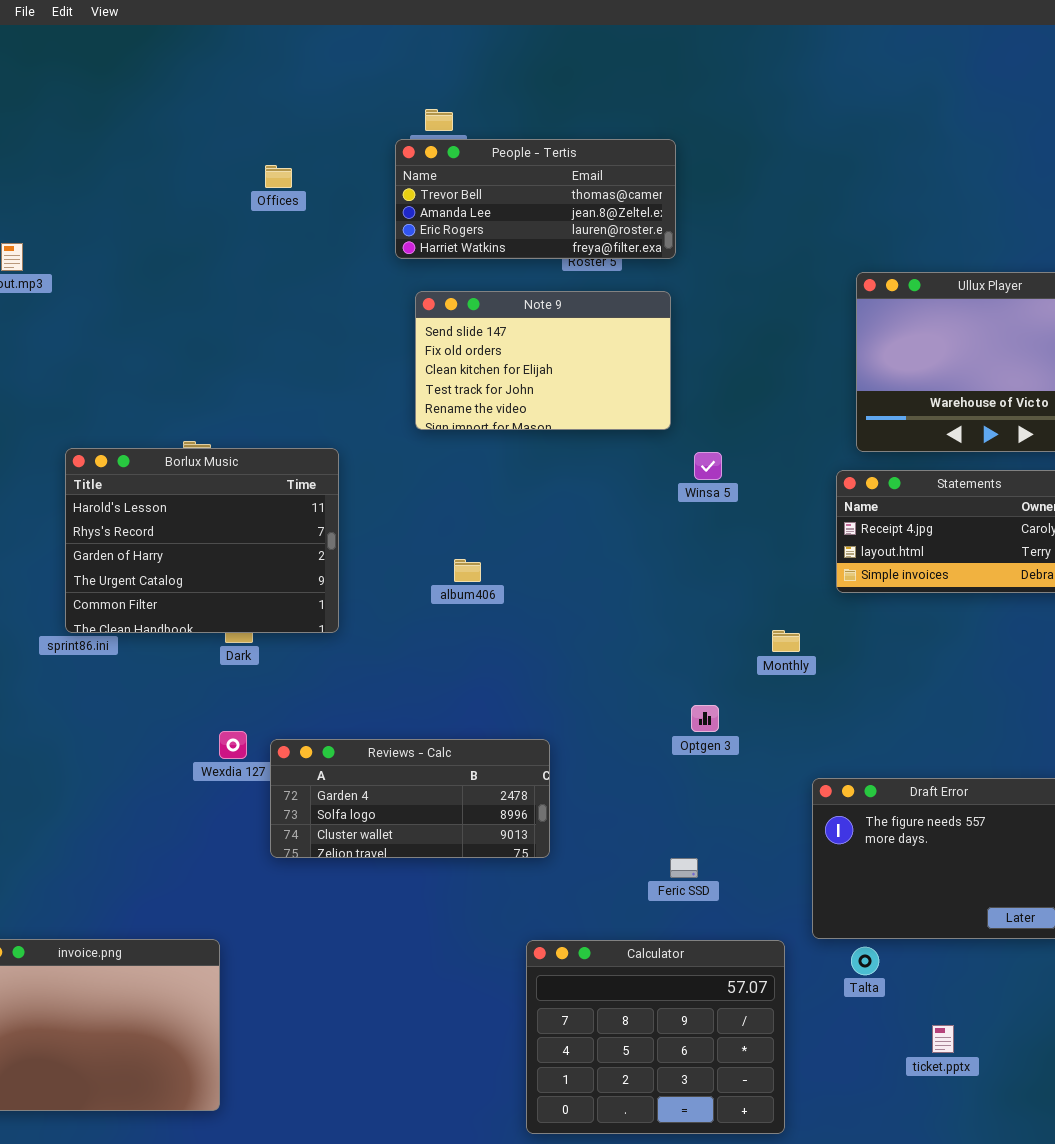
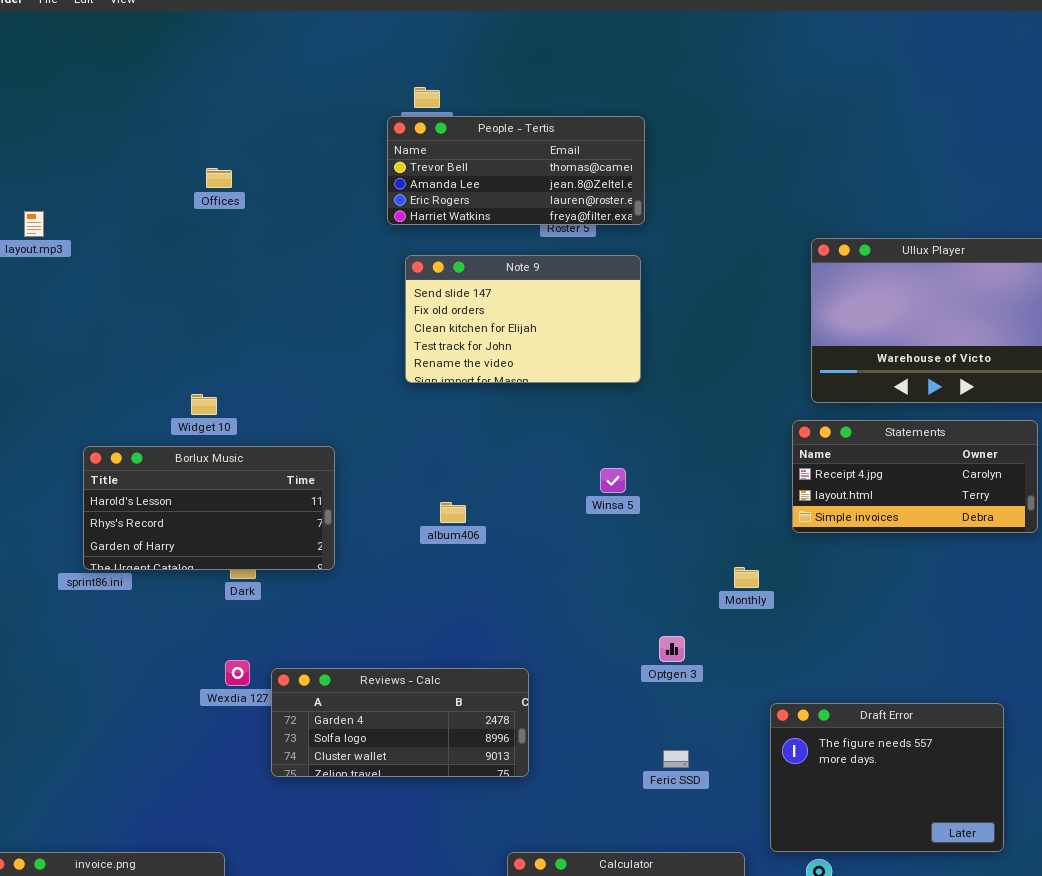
Offices: [265,165,292,188] -> [206,168,232,188], moved
Borlux Music: [65,448,339,633] -> [83,446,335,570], resized
Winsa 5: [694,452,722,480] -> [600,468,626,493], moved
Feric SSD: [670,858,698,878] -> [663,750,689,768], moved

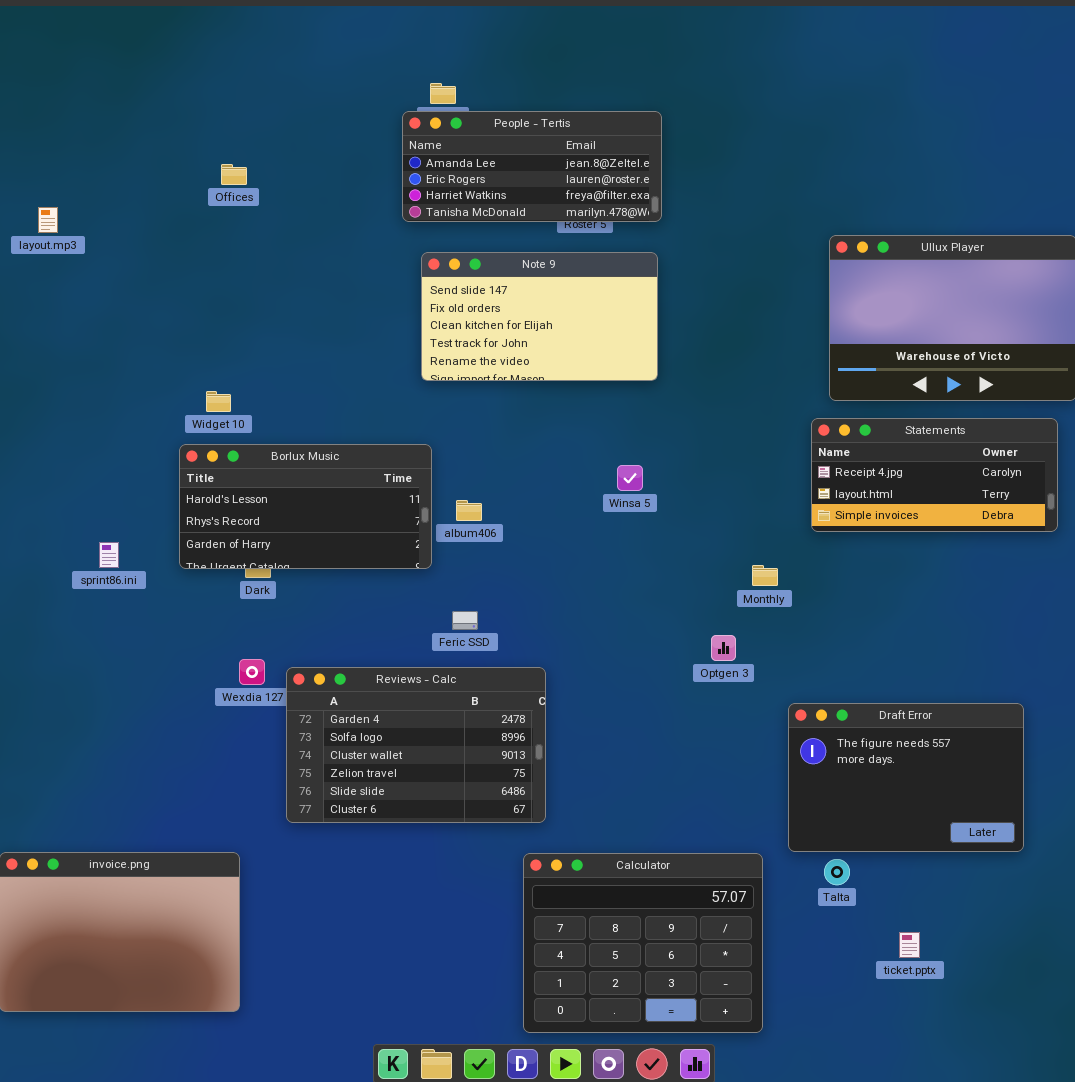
People - Tertis: [387,116,645,225] -> [402,111,662,222], scrolled down 1 row
Borlux Music: [83,446,335,570] -> [179,444,432,569], moved
Optgen 3: [659,636,685,662] -> [711,635,736,661], moved
Reviews - Calc: [271,668,529,777] -> [286,667,546,823], resized
Feric SSD: [663,750,689,768] -> [452,611,478,630], moved

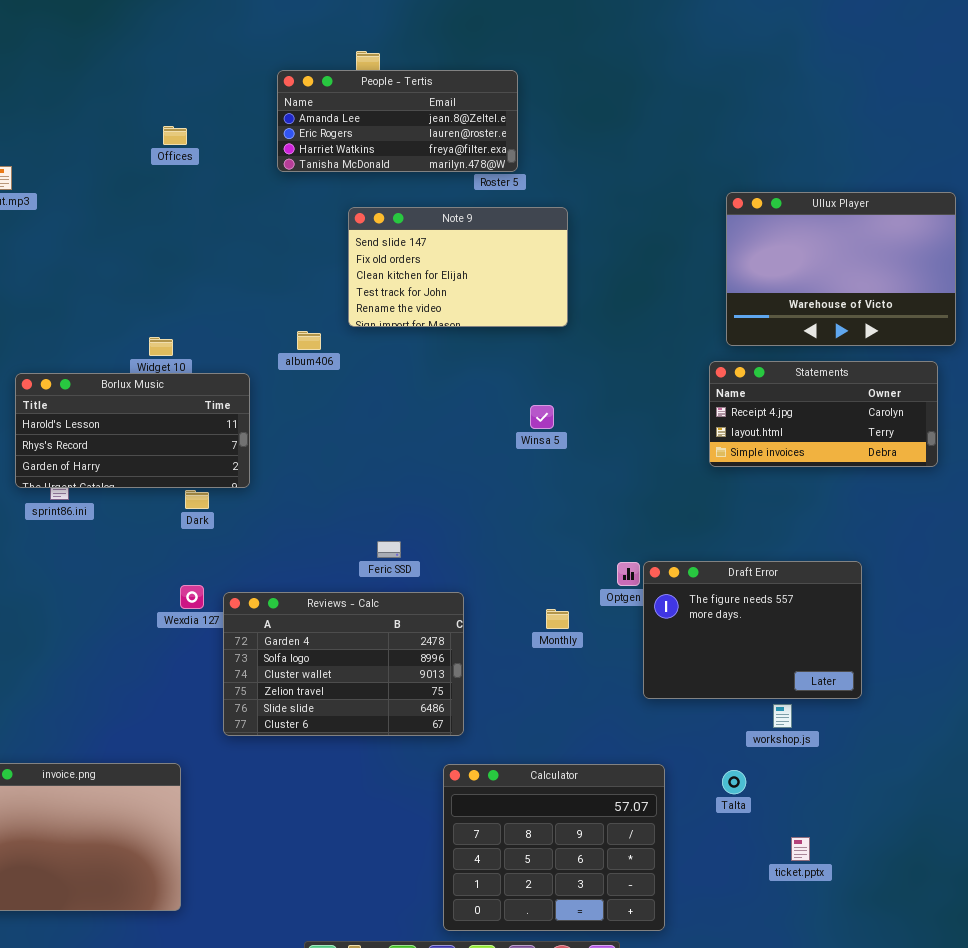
People - Tertis: [402,111,662,222] -> [277,70,518,172], moved
Borlux Music: [179,444,432,569] -> [15,373,250,488], moved
album406: [456,500,482,521] -> [297,331,321,350], moved
Monthly: [752,565,778,586] -> [546,609,569,629], moved
Draft Error: [788,703,1024,852] -> [643,561,862,699], moved

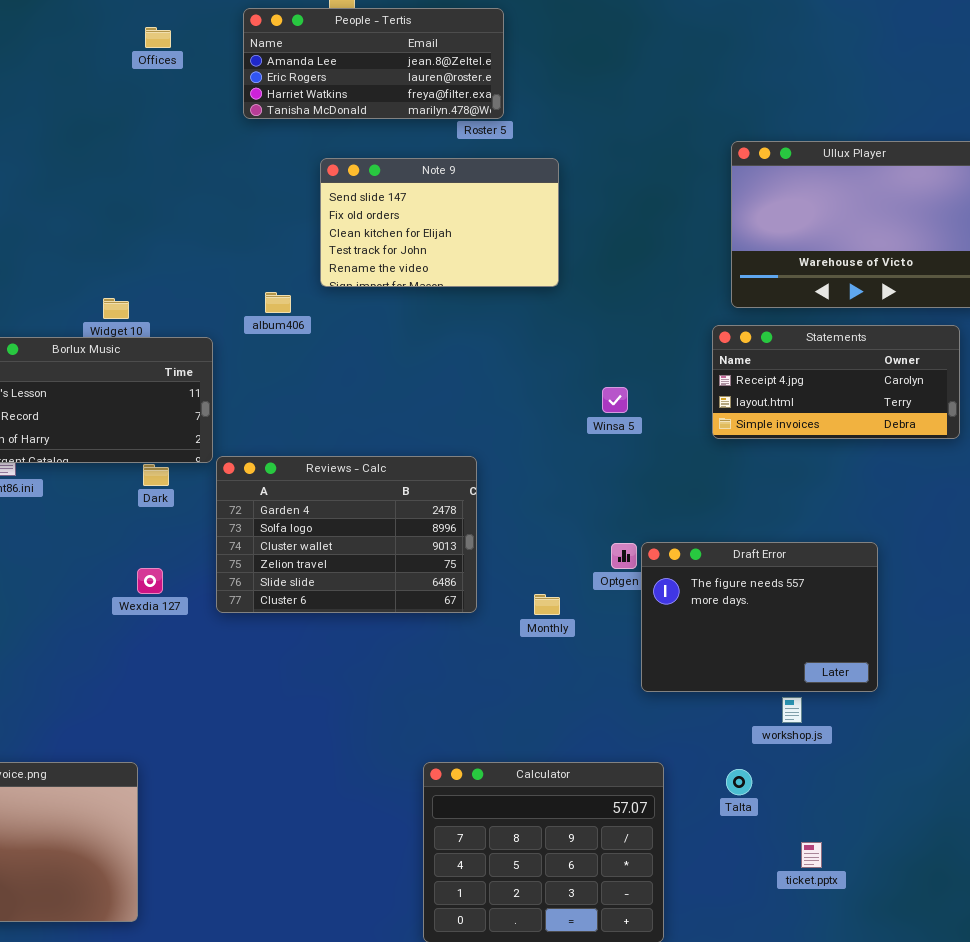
Offices: [163,126,187,145] -> [145,27,171,48], moved
Winsa 5: [530,405,554,429] -> [602,387,628,413], moved
Reviews - Calc: [223,592,464,736] -> [216,456,477,613], moved

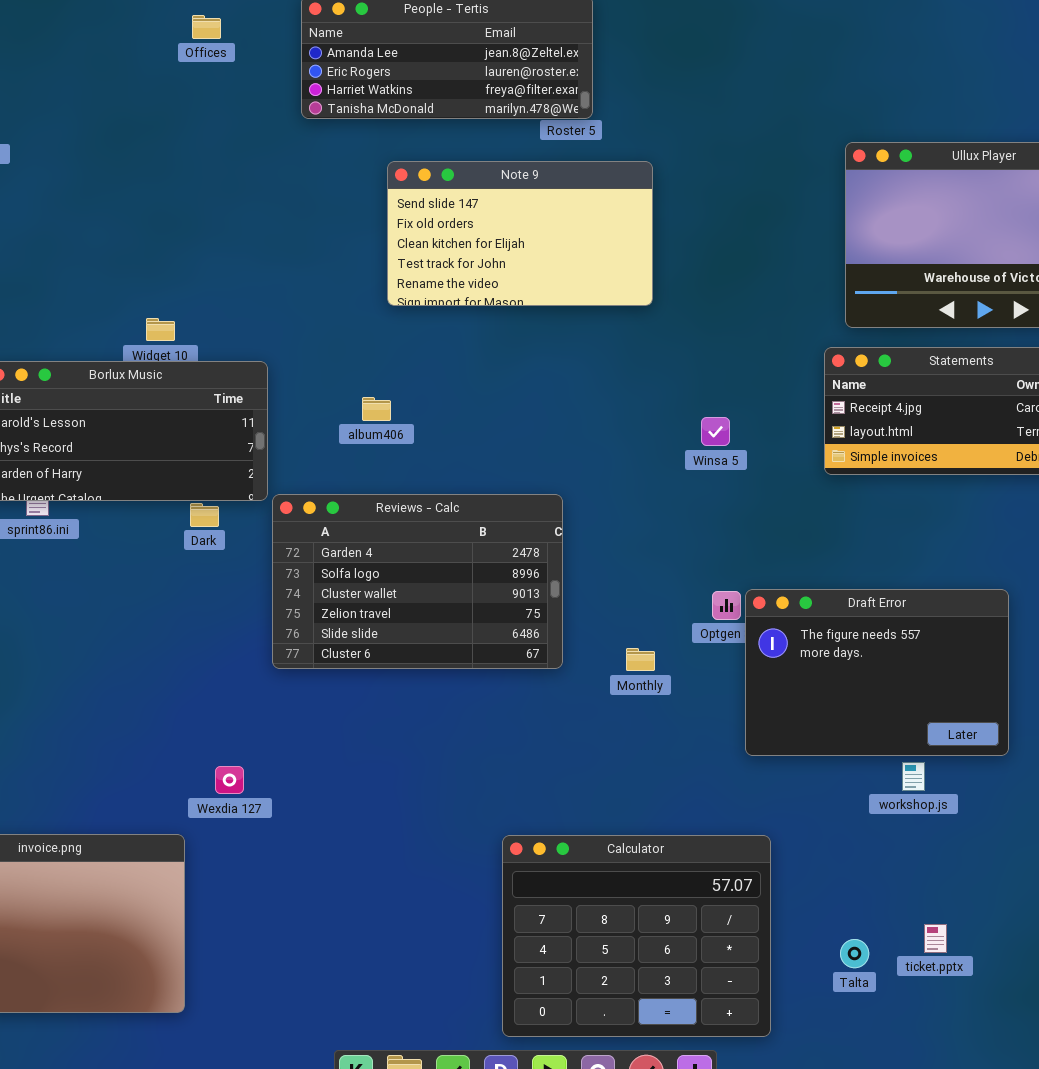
album406: [265,292,291,313] -> [362,397,391,421], moved
Wexdia 127: [137,568,163,594] -> [215,766,244,794], moved
Talta: [726,769,752,795] -> [840,939,869,968], moved

